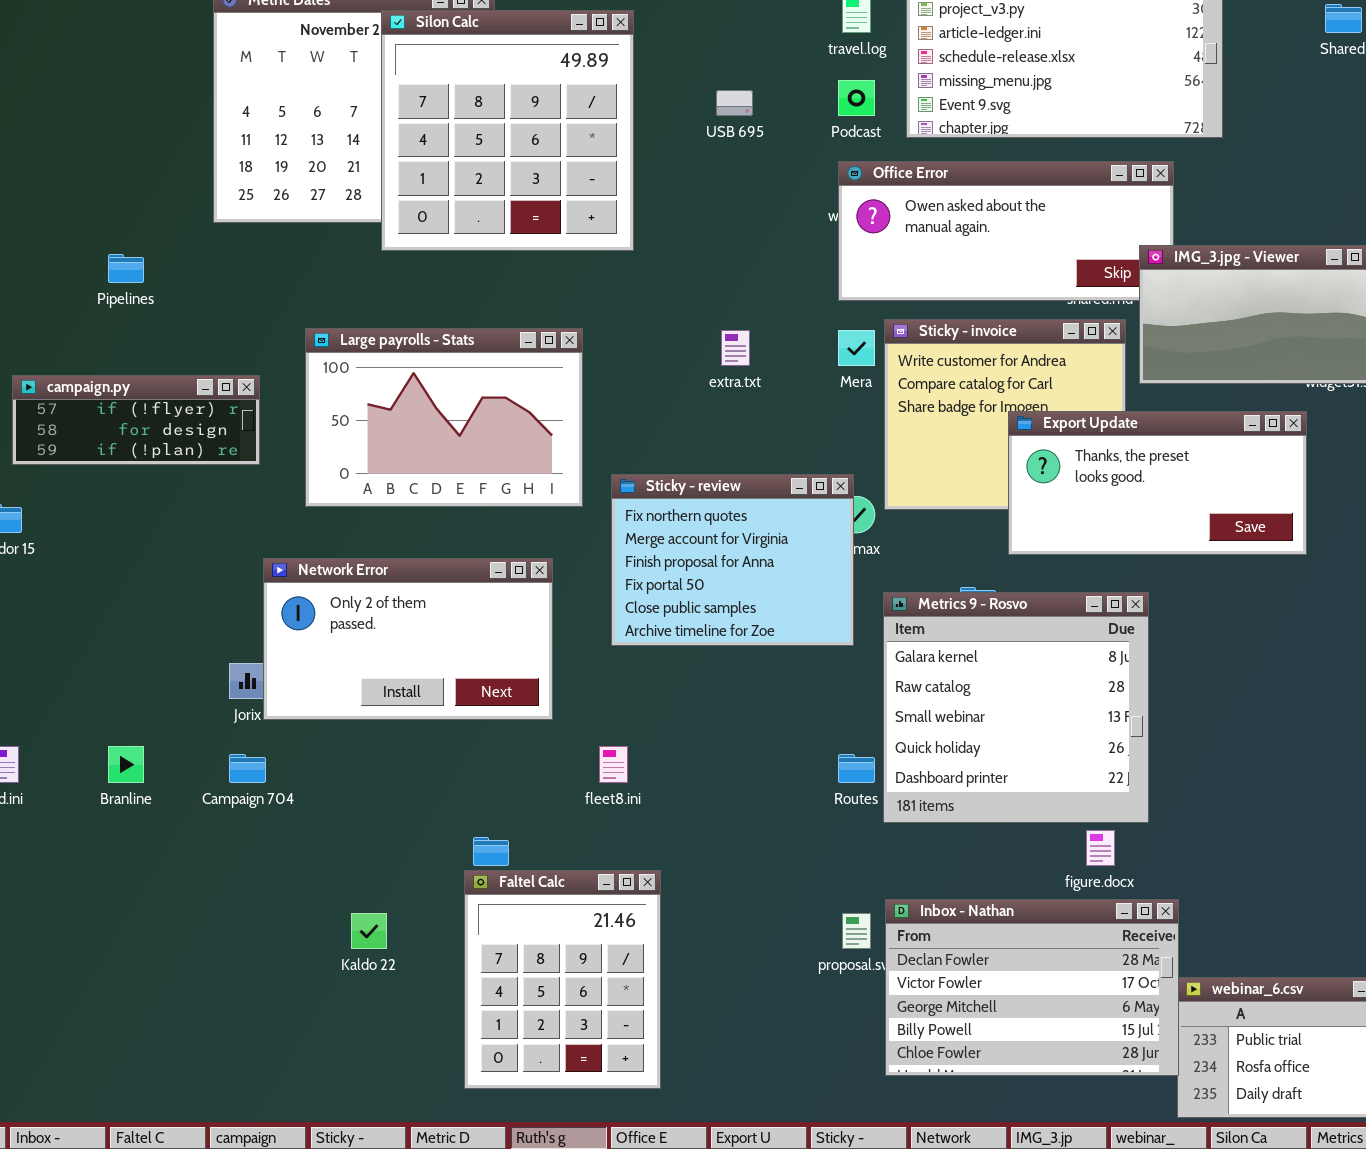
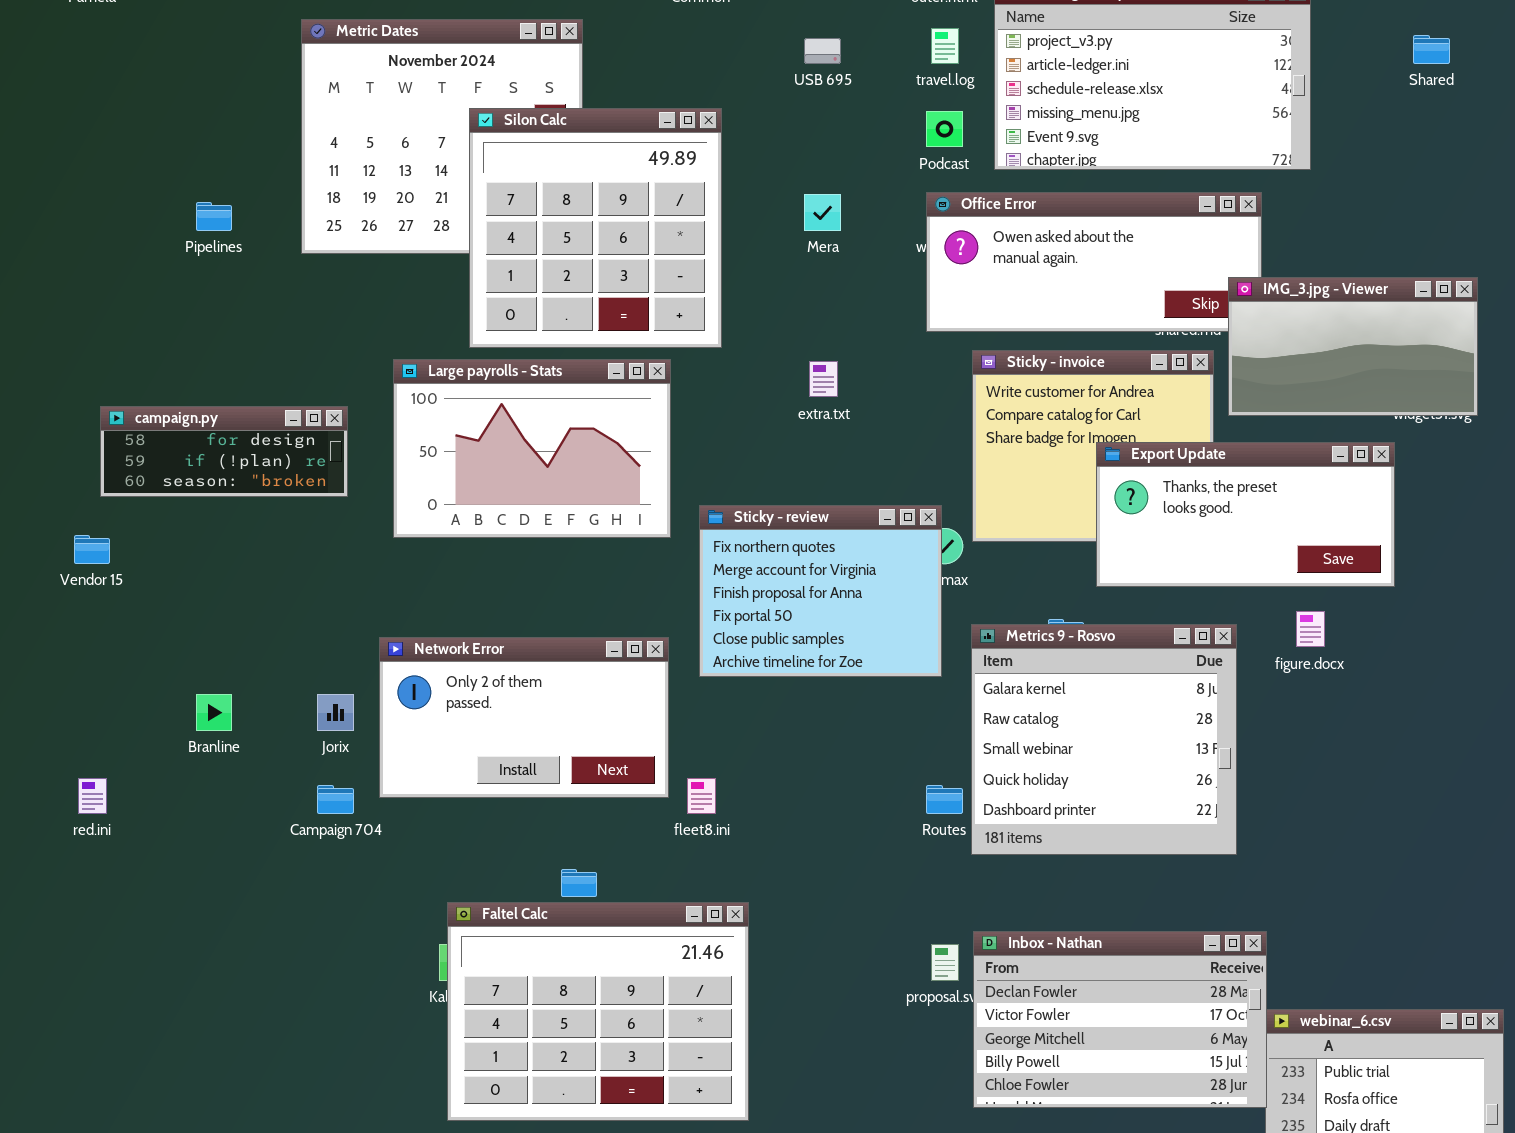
Silon Calc: [381,10,634,251] -> [469,108,722,348], moved
USB 695: [716,90,753,116] -> [804,38,841,64], moved
Pipelines: [108,254,144,283] -> [196,202,232,231], moved
Mera: [838,330,875,366] -> [804,194,841,231], moved
campaign.py: [12,375,260,465] -> [100,406,348,497], scrolled down 1 row
Network Error: [263,558,553,720] -> [379,637,669,798], moved
Branline: [108,746,144,783] -> [196,694,232,731], moved
figure.docx: [1086,830,1115,866] -> [1296,611,1325,647], moved
Faltel Calc: [464,870,661,1089] -> [447,902,749,1121], resized

